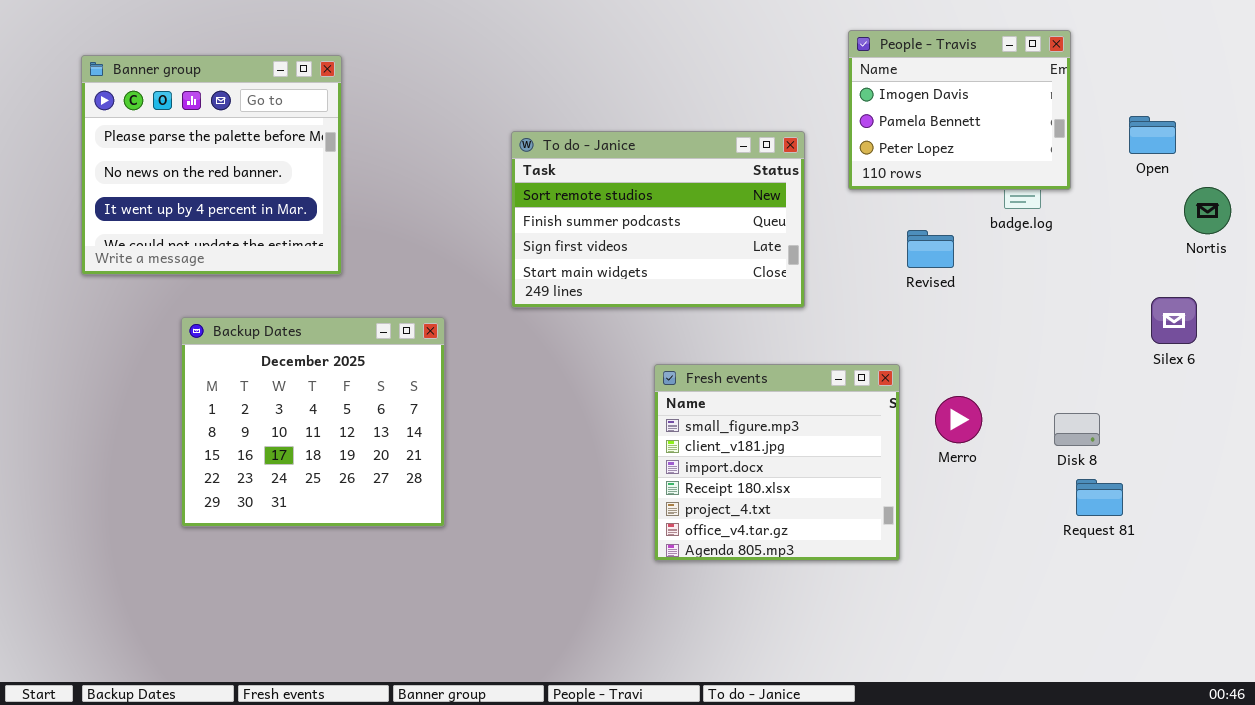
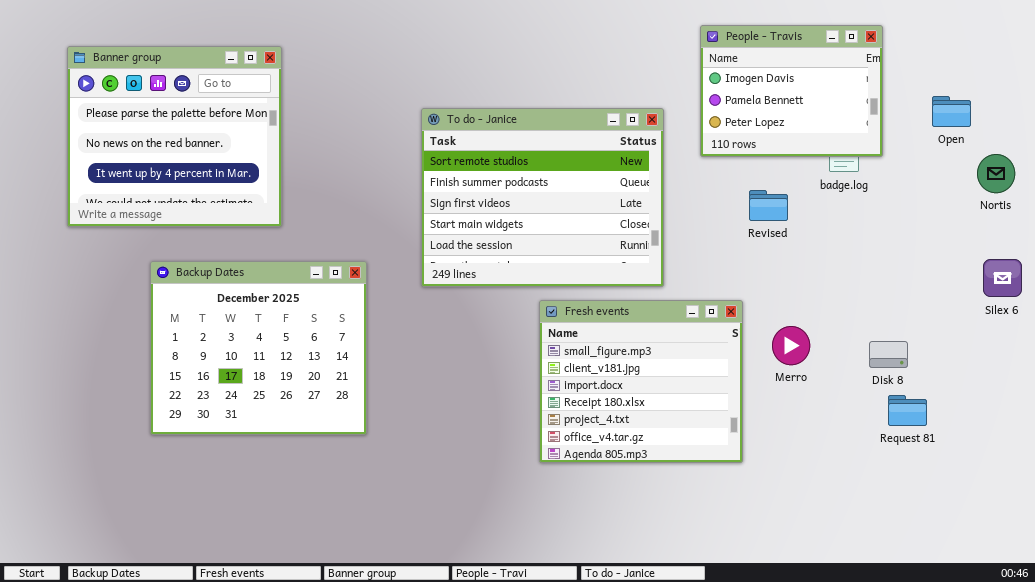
To do - Janice: [511,131,805,308] -> [421,108,664,287], resized
Silex 6: [1151,297,1197,344] -> [983,259,1022,297], moved

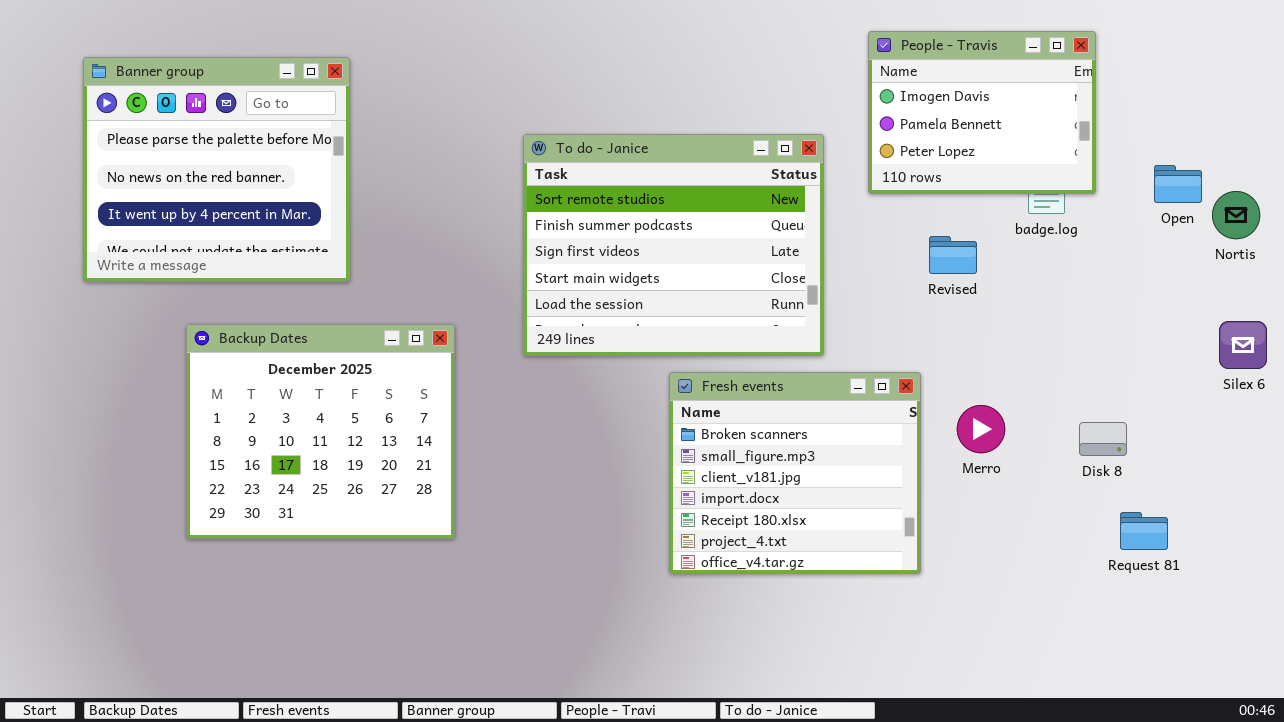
Open: [932,96,971,127] -> [1154,165,1202,203], moved
Fresh events: [539,300,743,463] -> [669,372,921,574], scrolled up 1 row
Request 81: [888,395,927,426] -> [1120,512,1168,550], moved

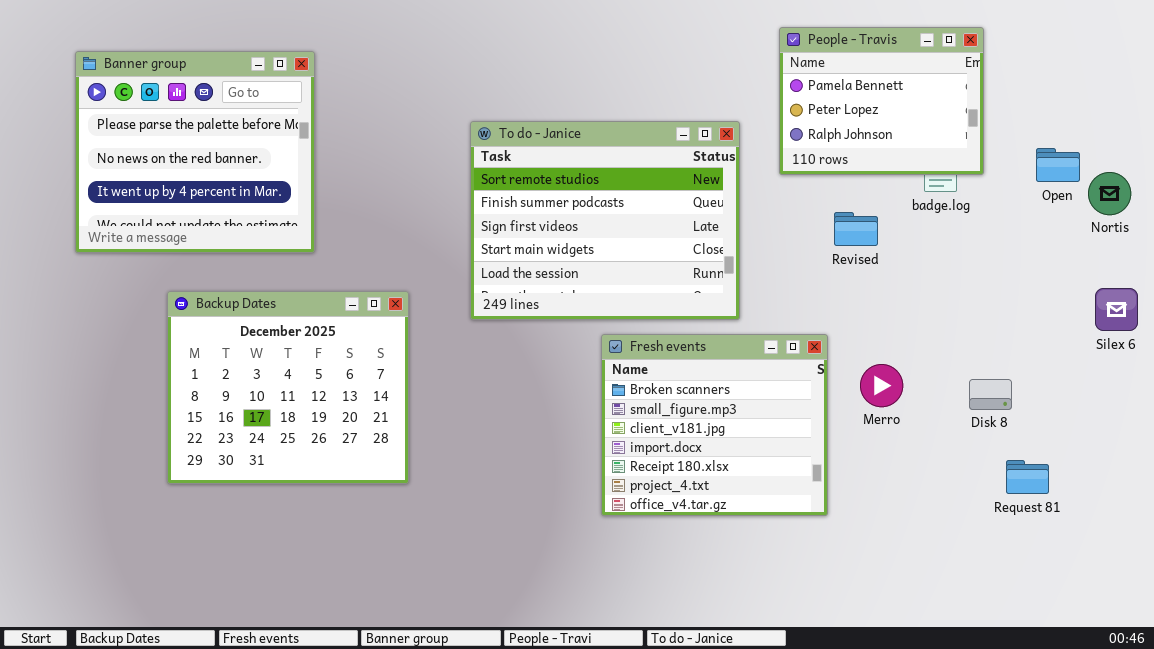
People - Travis: [868,31,1096,194] -> [779,27,984,175], scrolled down 1 row

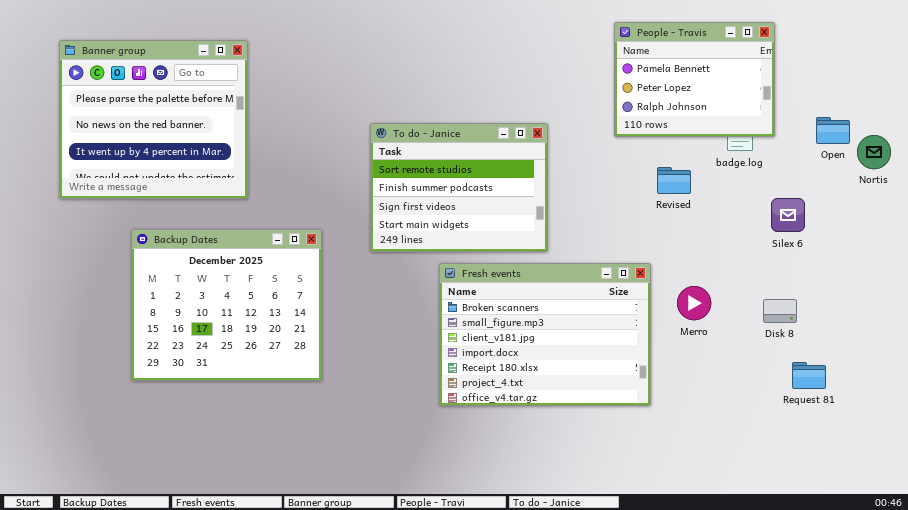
To do - Janice: [470,121,740,320] -> [370,123,548,252], resized
Silex 6: [1095,288,1138,331] -> [771,198,805,232], moved
Fresh events: [601,334,828,516] -> [439,263,651,406], resized

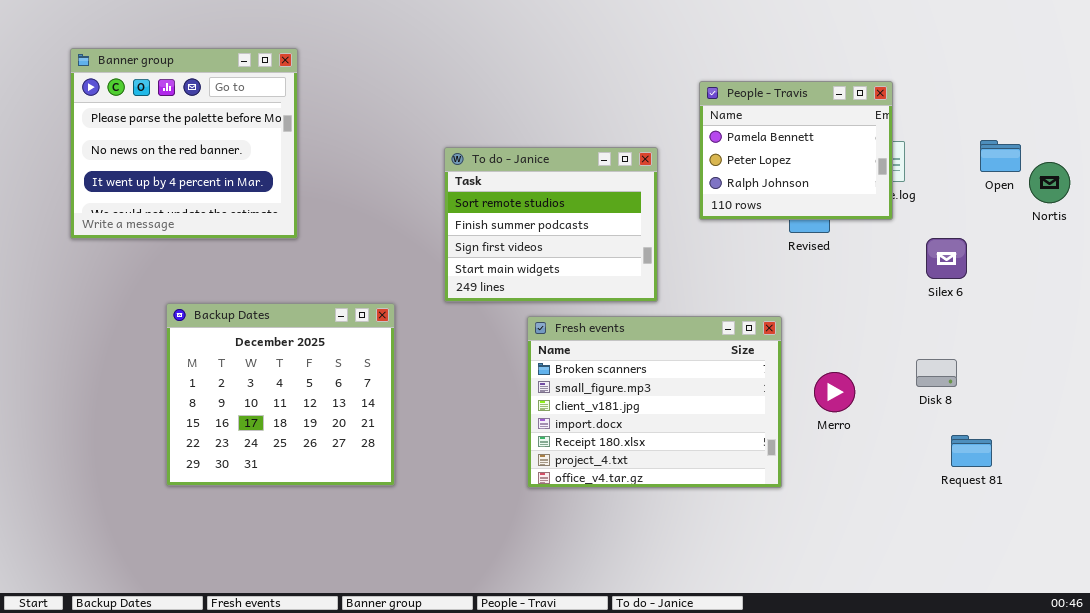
People - Travis: [614,22,775,137] -> [699,81,893,220], moved
Backup Dates: [131,229,322,381] -> [166,303,395,486], moved
Merro: [677,286,711,320] -> [814,372,855,412], moved

